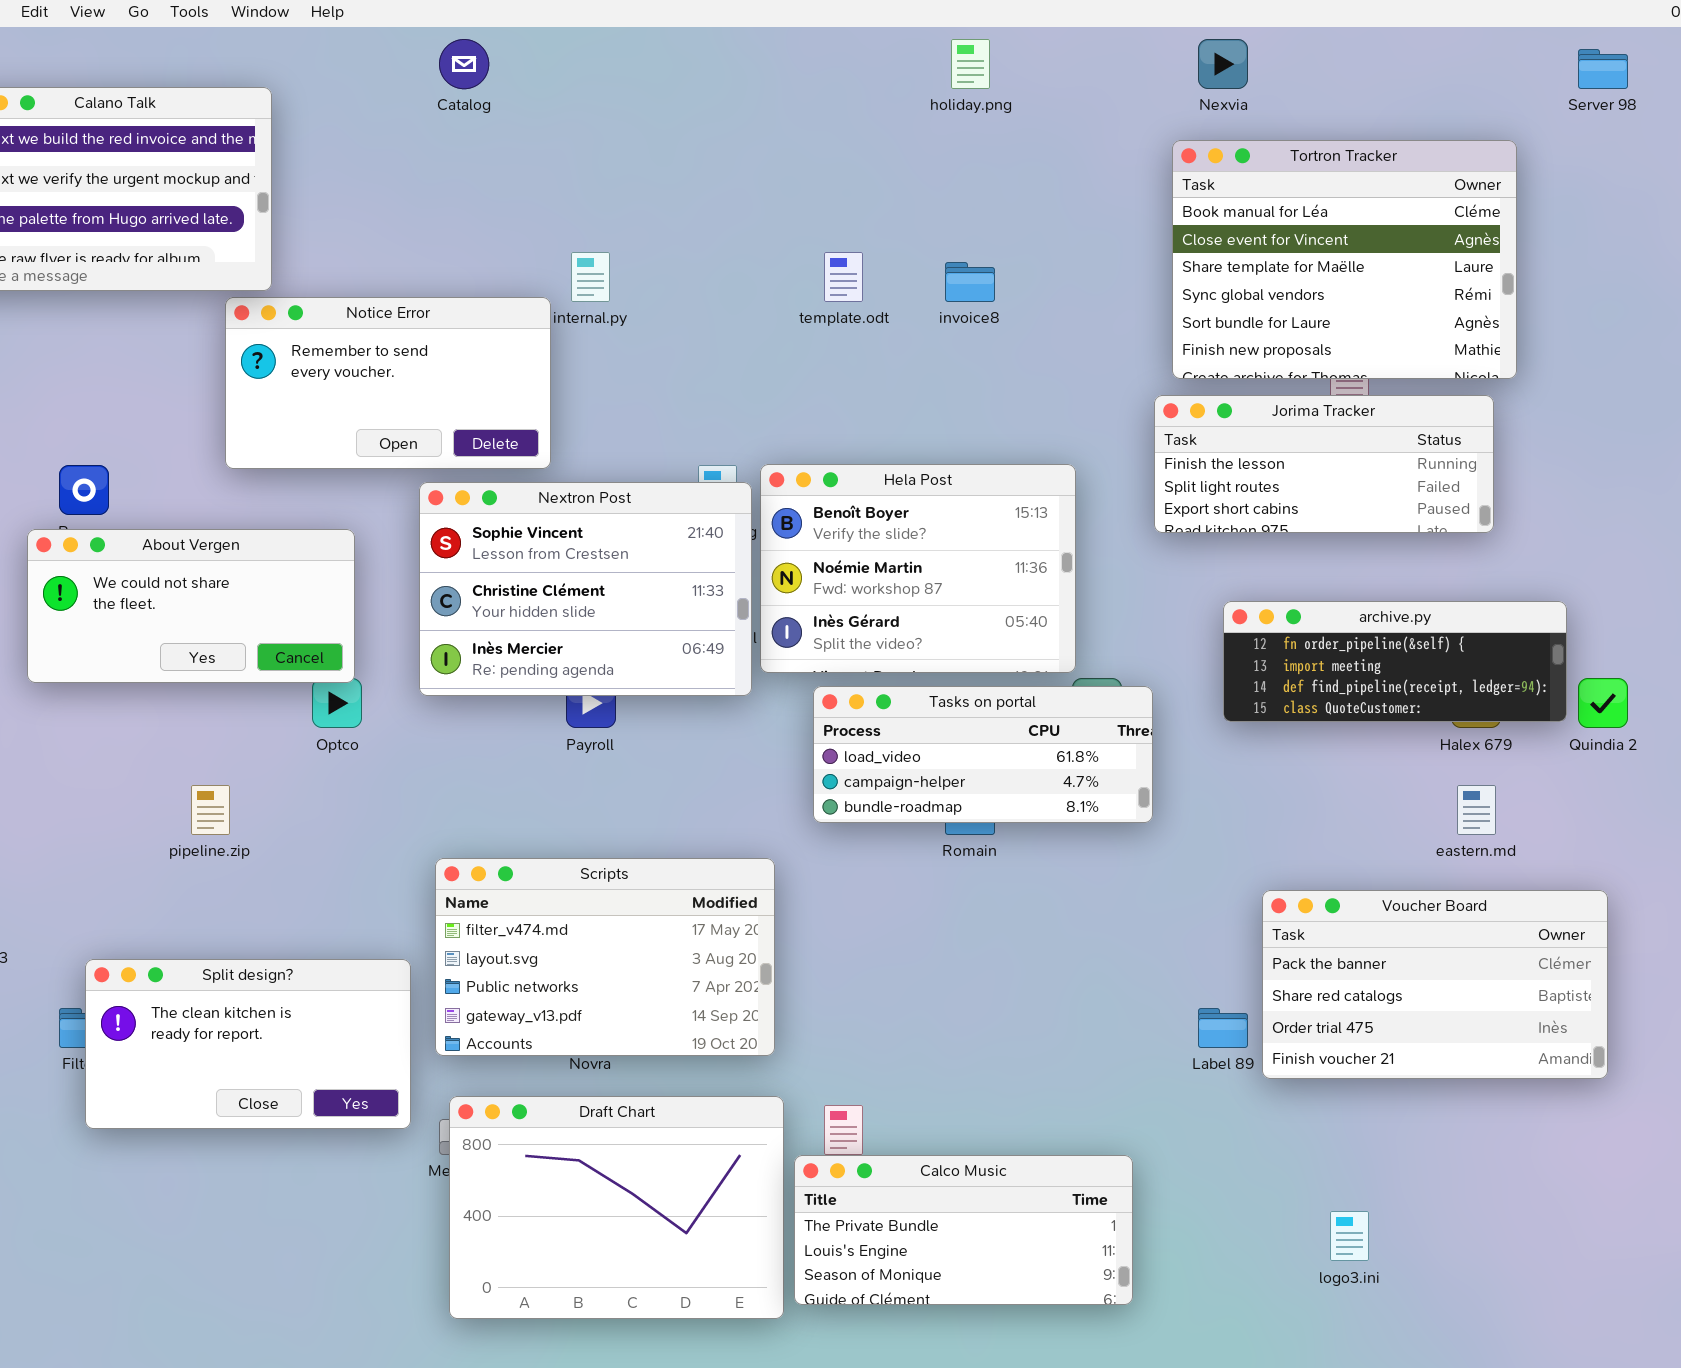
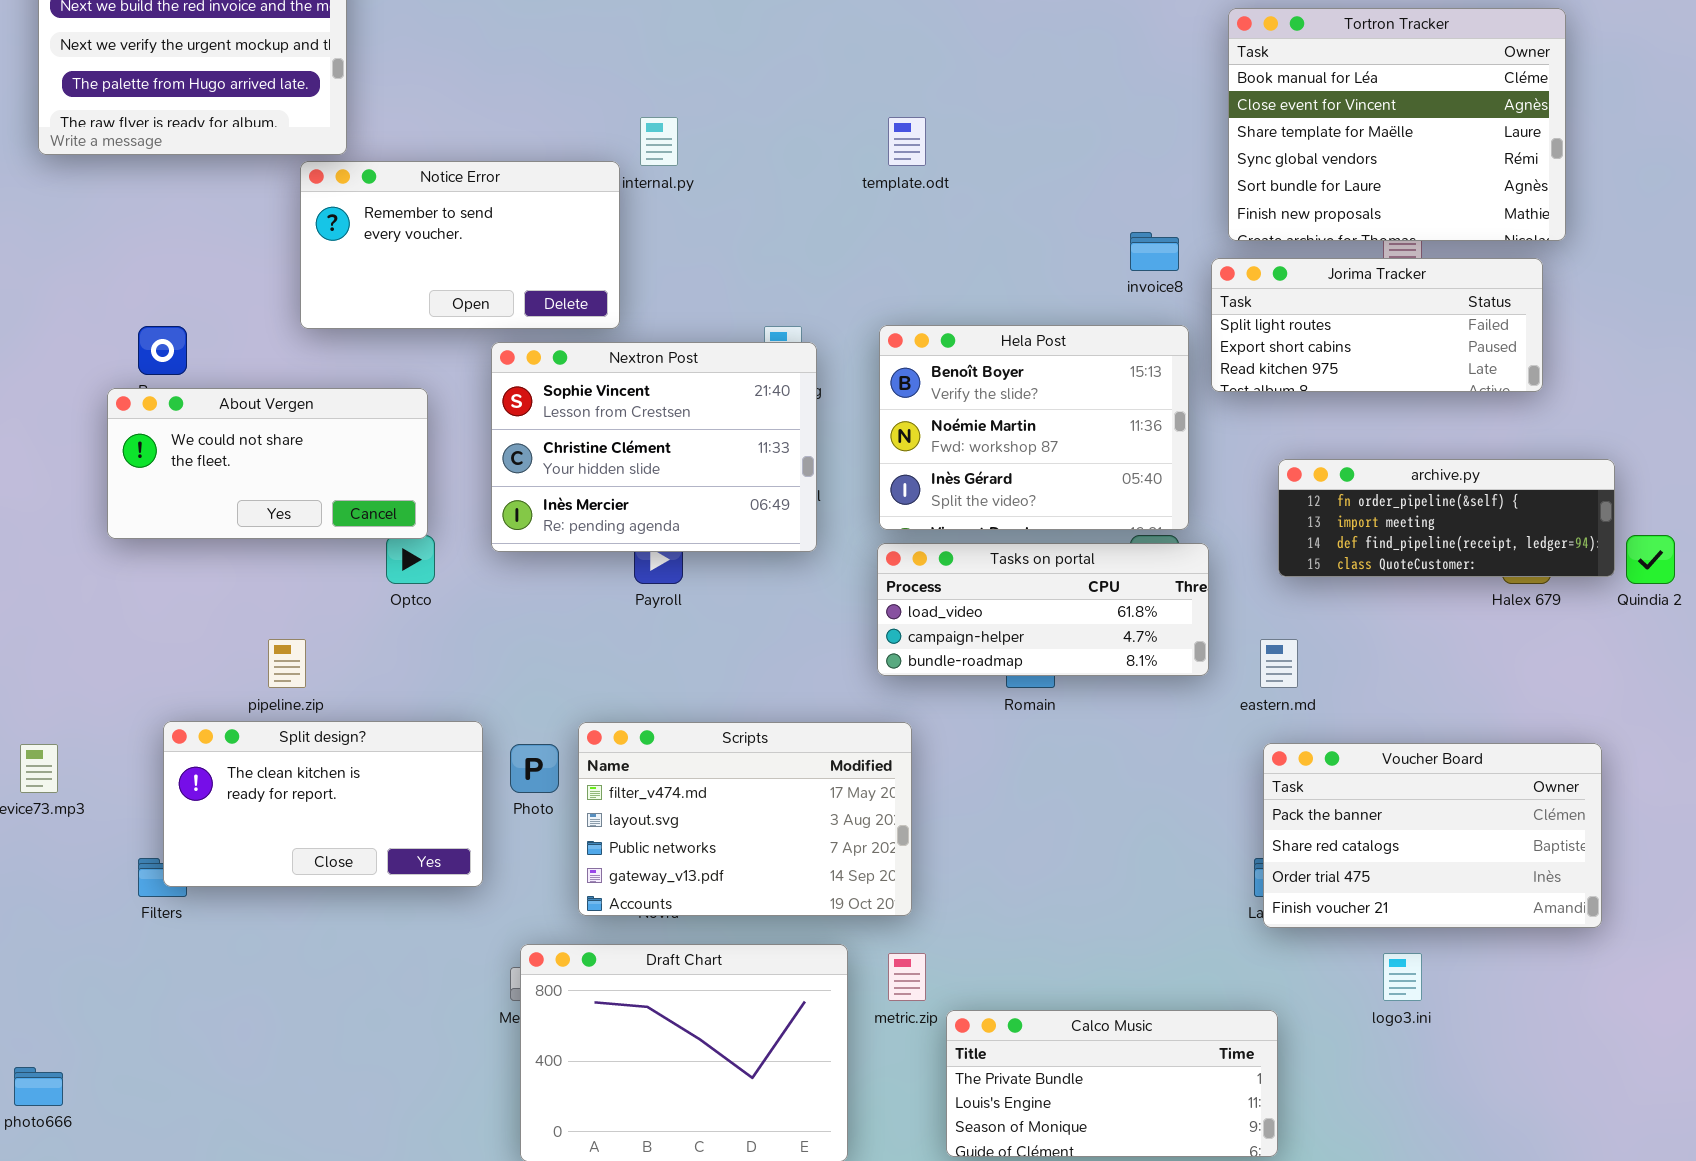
invoice8: [945,262,995,302] -> [1130,232,1179,271], moved
Jorima Tracker: [1154,395,1494,533] -> [1211,258,1543,392], scrolled down 1 row
Hela Post: [760,464,1076,673] -> [879,325,1189,530], moved
eastern.md: [1457,785,1496,835] -> [1260,639,1298,688], moved
Scripts: [435,858,775,1056] -> [578,722,912,916], moved
Voucher Board: [1262,890,1608,1079] -> [1263,743,1602,928], moved
Split design?: [85,959,411,1129] -> [163,721,483,887], moved
Calco Music: [794,1155,1133,1305] -> [946,1010,1278,1157], moved
logo3.ini: [1330,1211,1369,1261] -> [1383,953,1422,1001], moved

